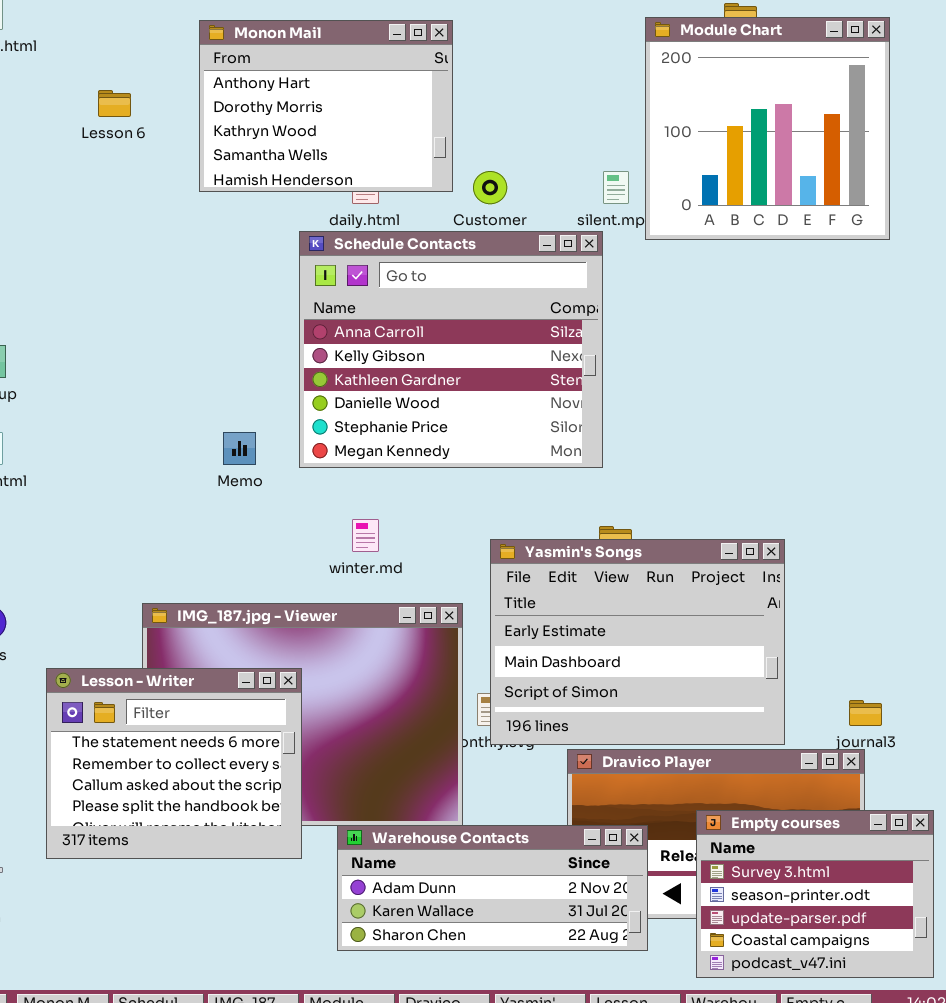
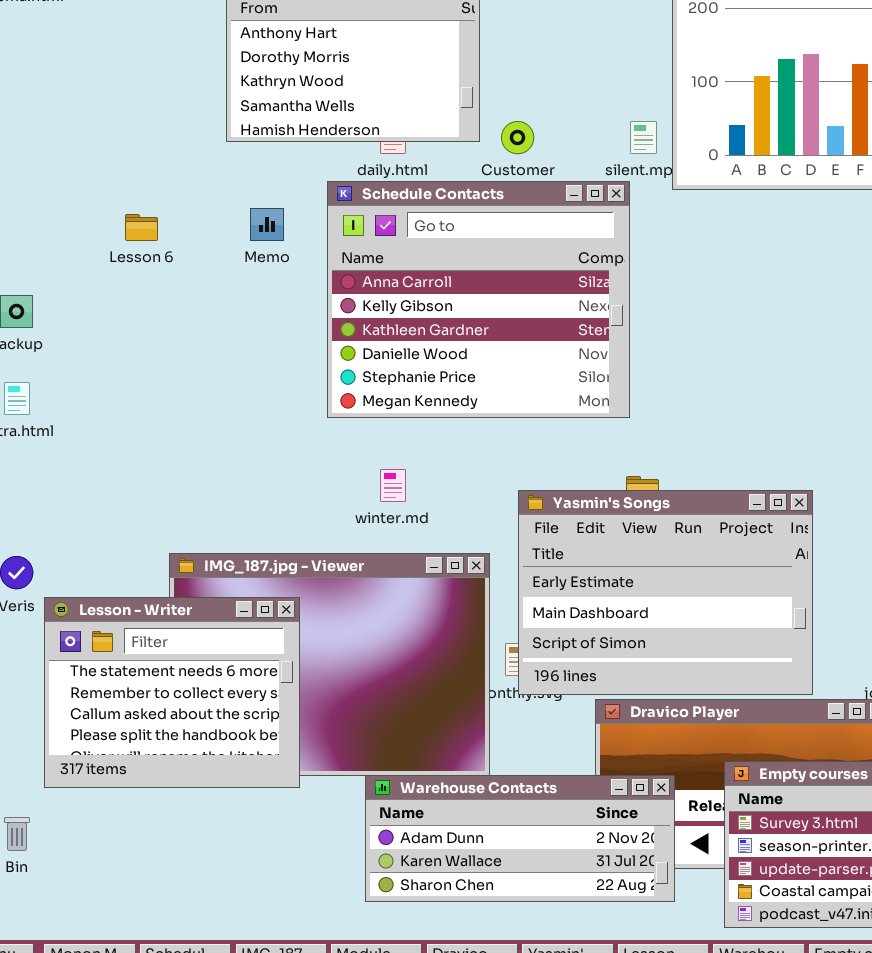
Lesson 6: [98,90,131,117] -> [125,214,158,241], moved
Memo: [223,432,256,465] -> [250,208,284,241], moved
Lesson - Writer: [46,668,302,859] -> [44,597,300,788], moved

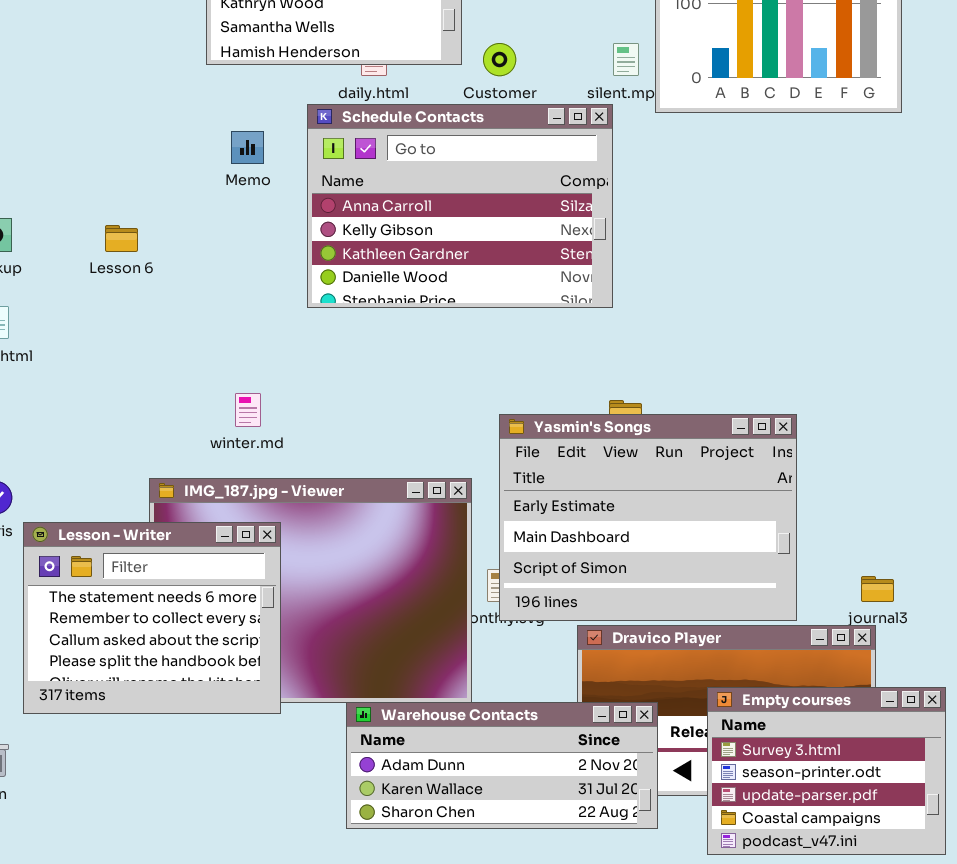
Schedule Contacts: [327,181,630,418] -> [307,104,613,308], resized
Lesson 6: [125,214,158,241] -> [105,225,138,252], moved
winter.md: [380,469,406,502] -> [235,393,261,427], moved

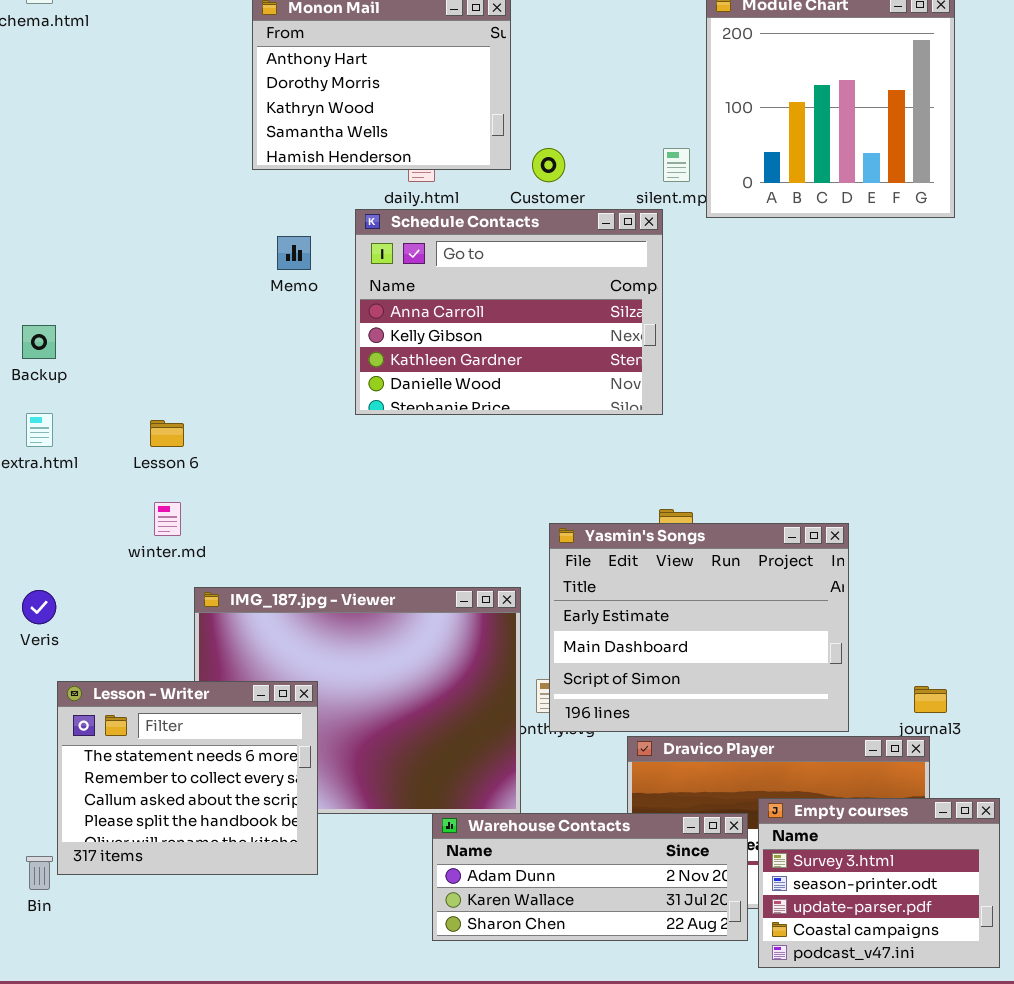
Lesson 6: [105,225,138,252] -> [150,420,184,447], moved
winter.md: [235,393,261,427] -> [154,502,181,536], moved
Lesson - Writer: [23,522,281,714] -> [57,681,318,875], moved
Warehouse Contacts: [346,702,658,829] -> [432,813,748,941], moved

